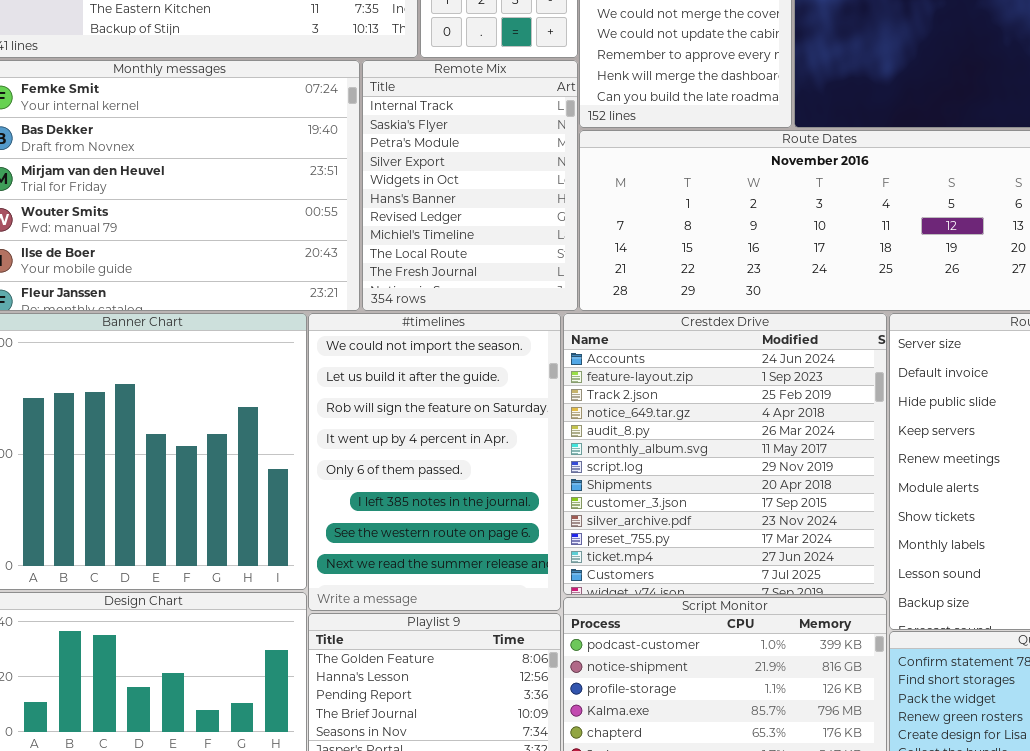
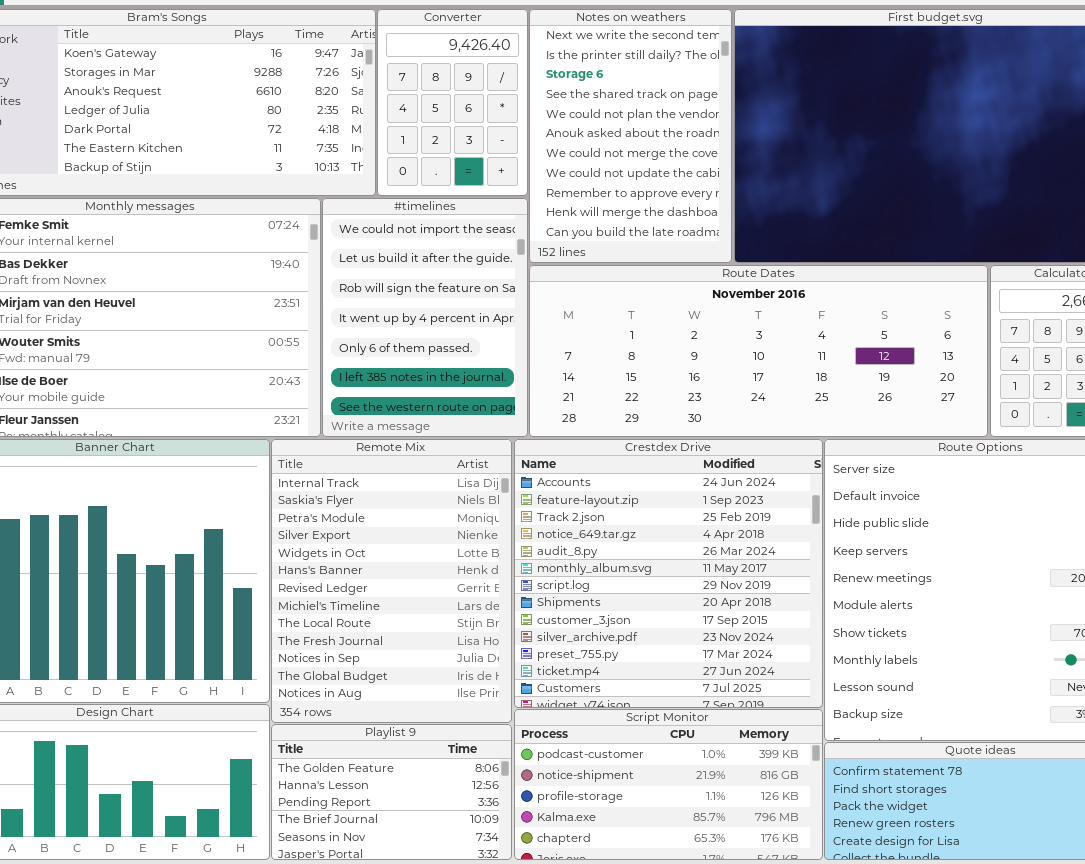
Remote Mix: [362,60,578,311] -> [271,439,512,723], moved, resized
#timelines: [308,313,561,611] -> [322,198,528,437], moved, resized

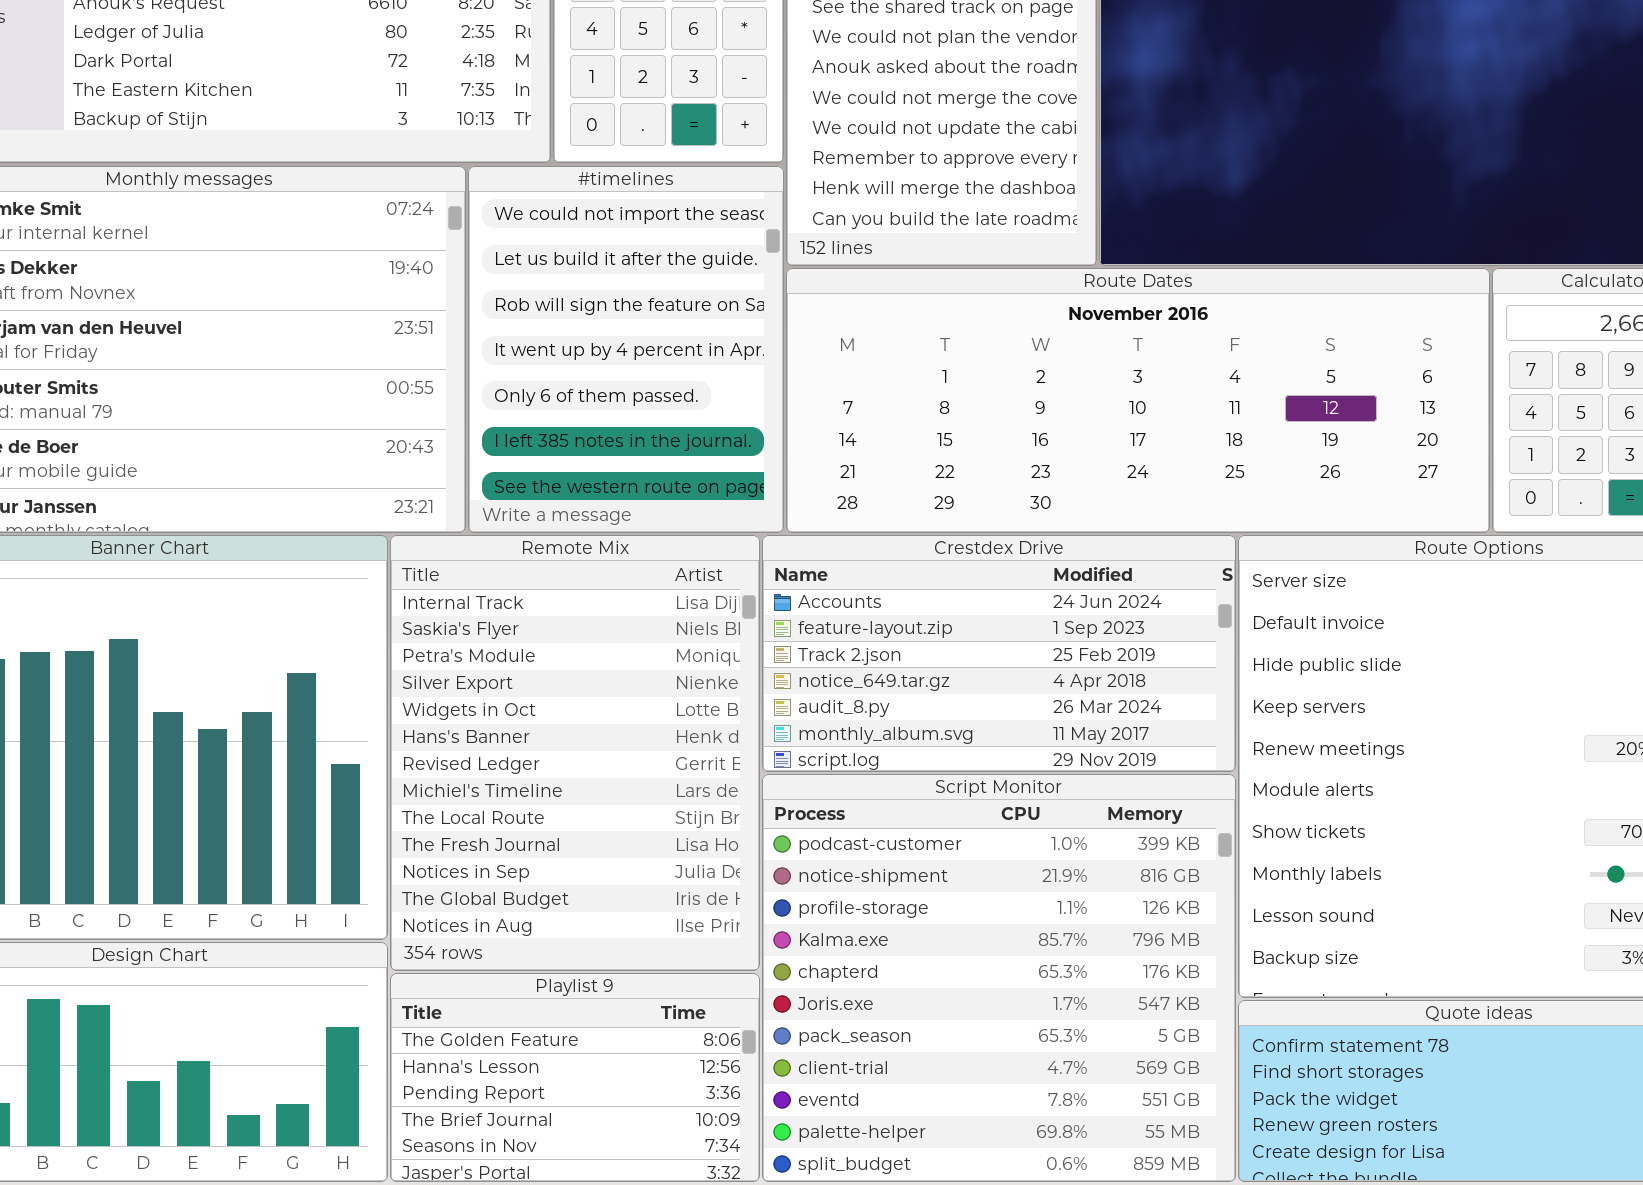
Crestdex Drive: [514,439,823,708] -> [762,535,1236,772], resized
Script Monitor: [514,709,823,860] -> [762,774,1236,1182], resized

